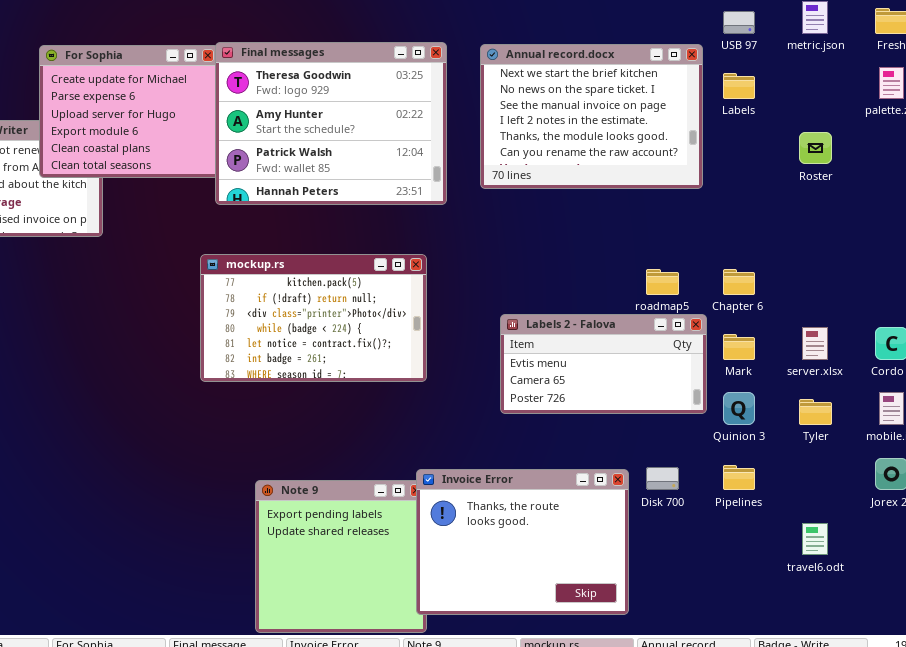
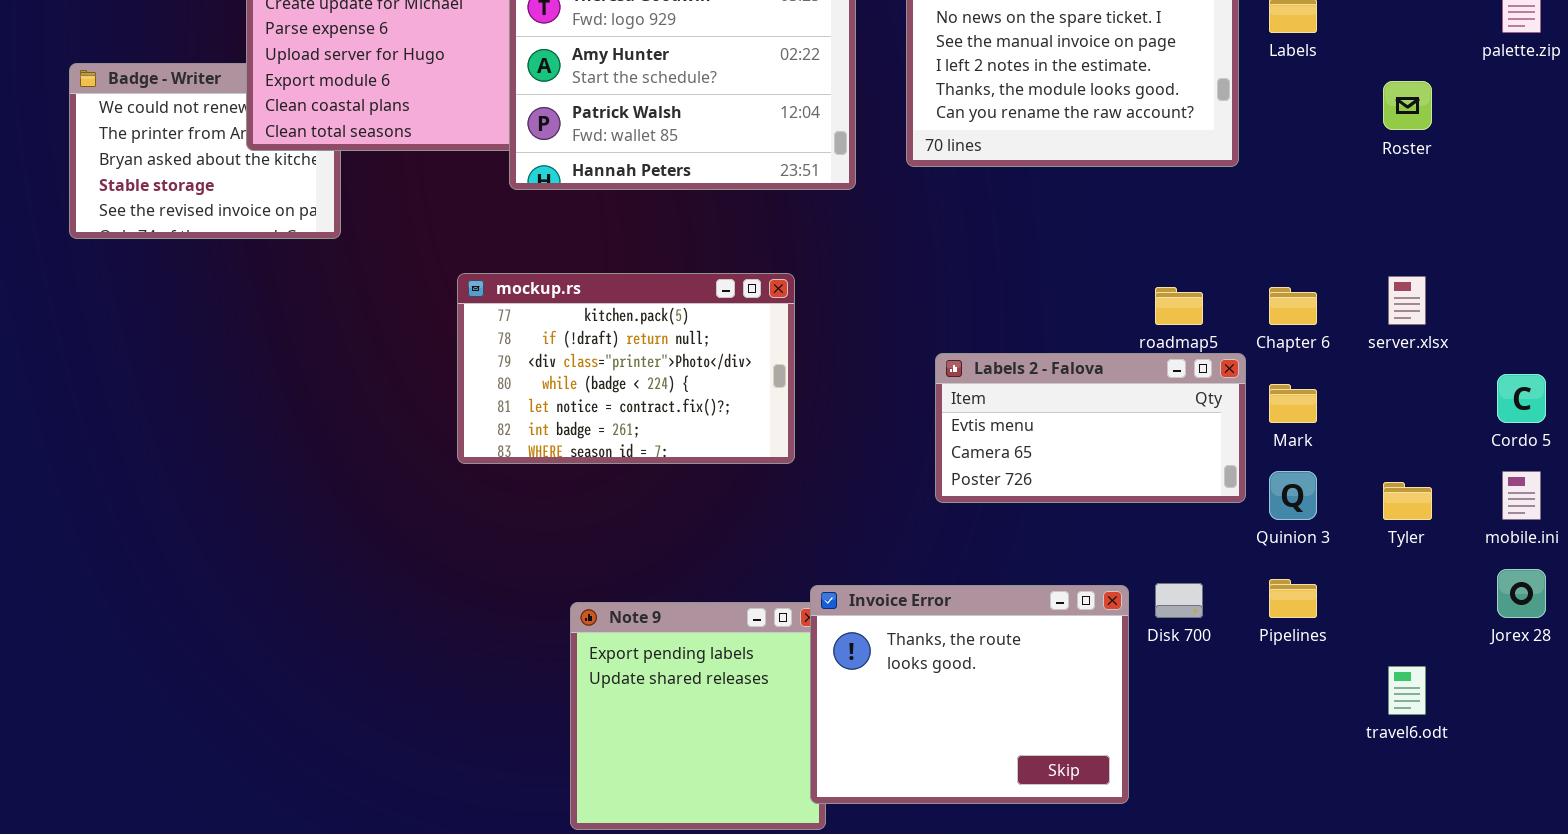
mockup.rs: [200,254,427,382] -> [457,273,795,464], moved
server.xlsx: [802,327,828,360] -> [1388,276,1426,325], moved

